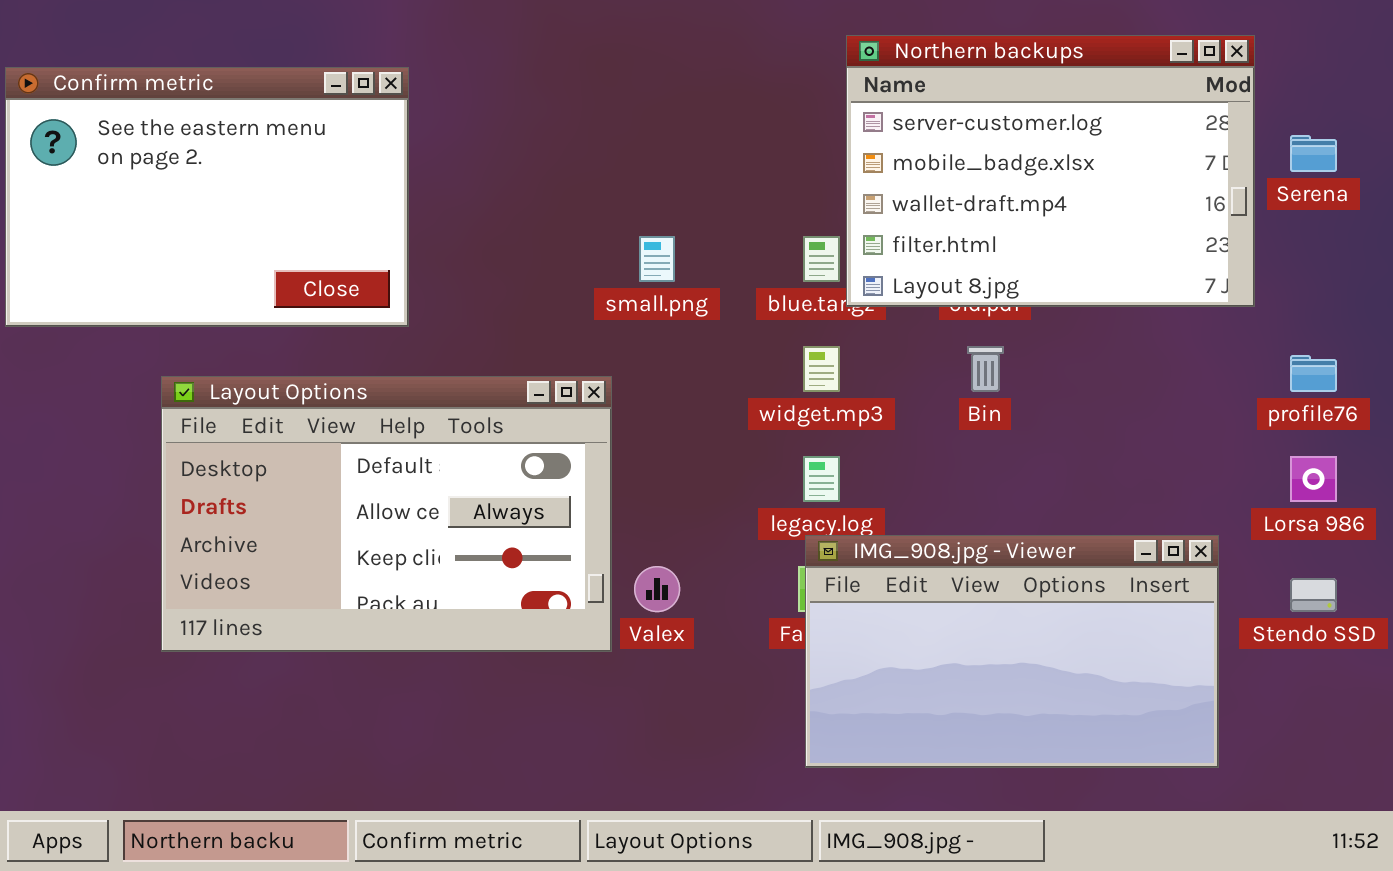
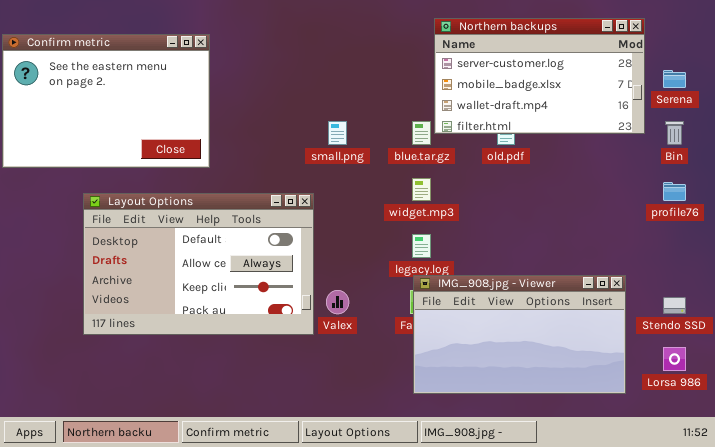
Northern backups: [846,35,1255,307] -> [434,18,645,134], resized
Bin: [967,346,1004,392] -> [665,121,684,145], moved
Lorsa 986: [1290,456,1337,502] -> [663,347,686,371], moved

